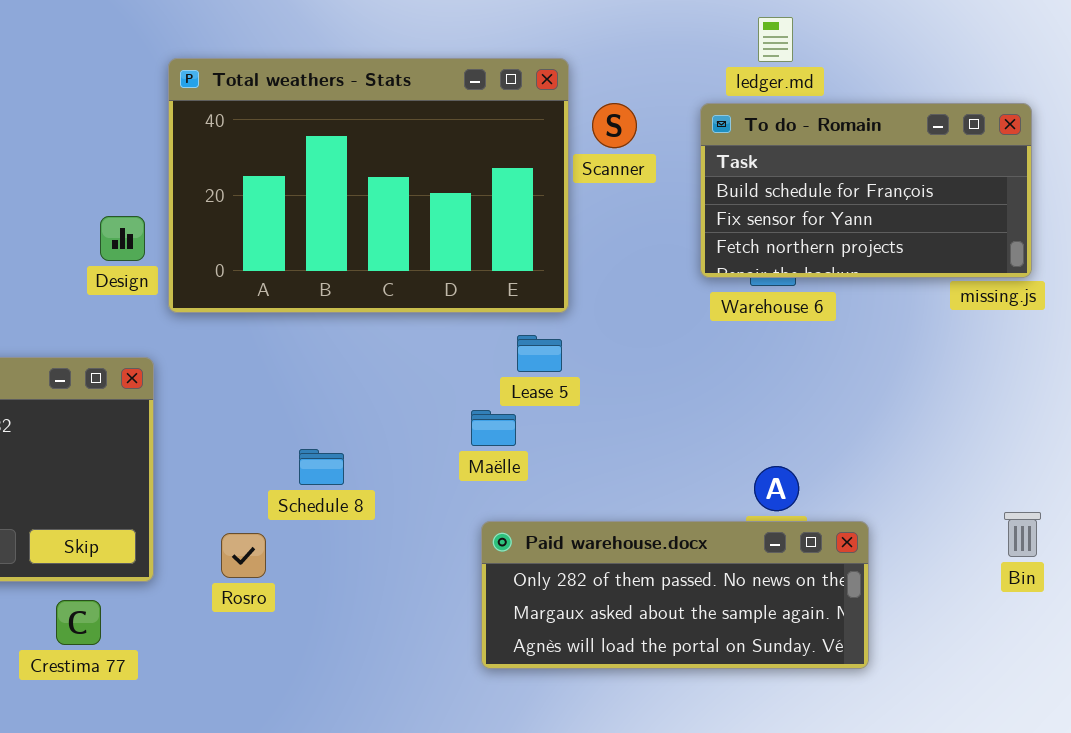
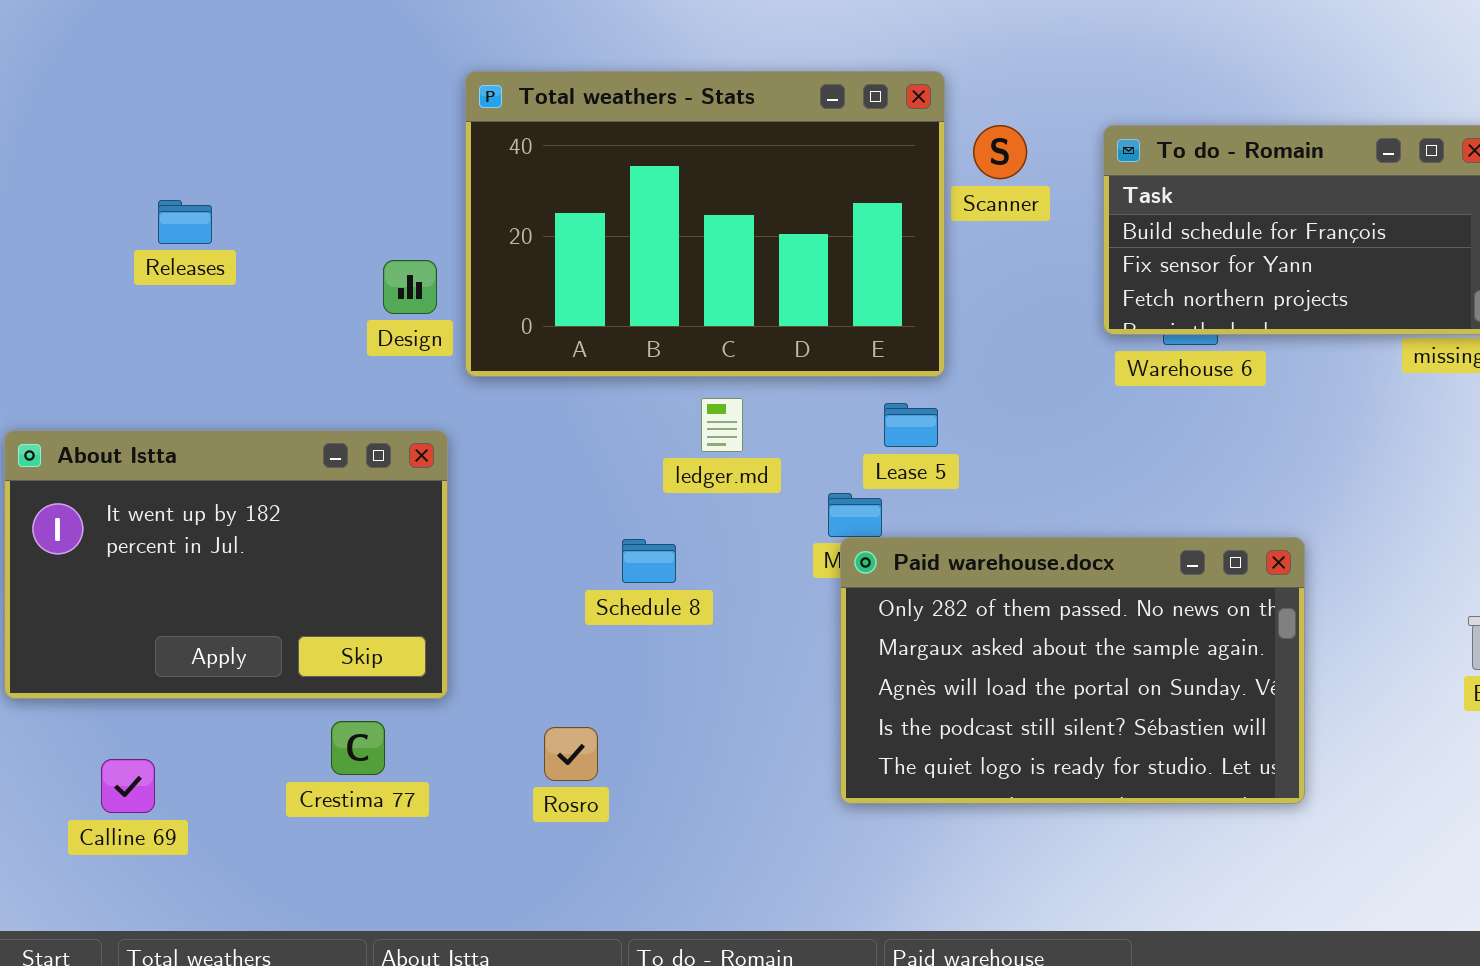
ledger.md: [758,17,793,62] -> [701,398,743,452], moved
Paid warehouse.docx: [481,521,869,669] -> [840,537,1305,804], resized
Rosro: [221,533,266,578] -> [544,727,598,781], moved

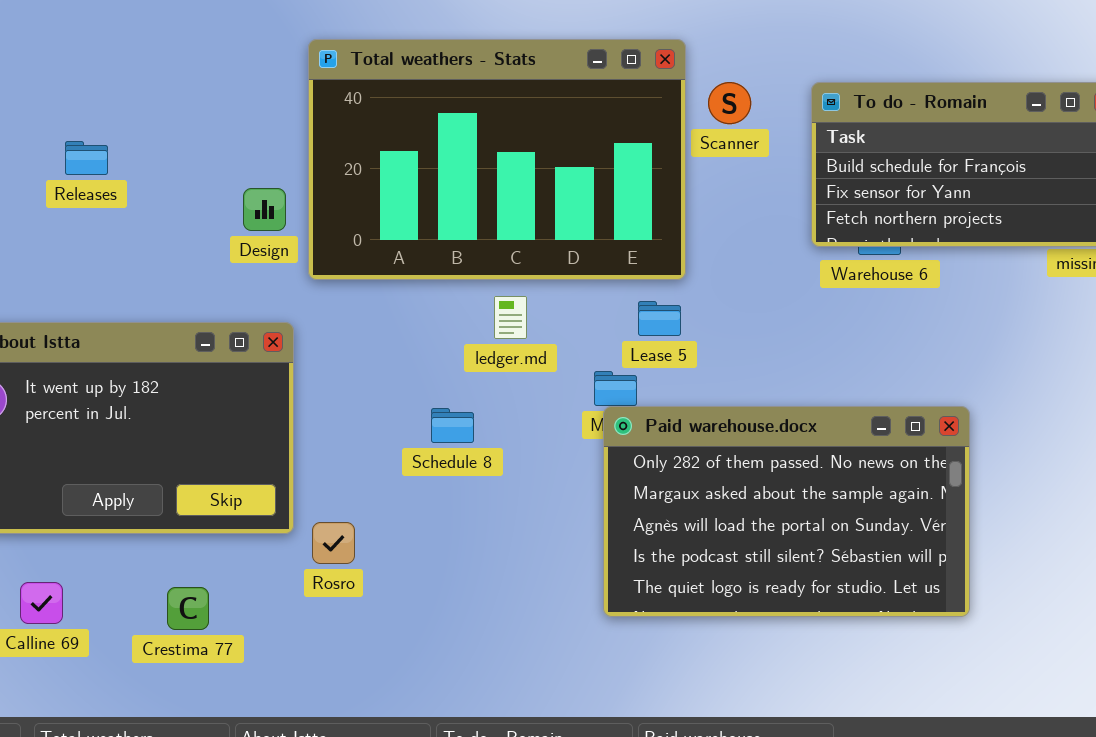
Crestima 77: [331,721,385,775] -> [167,587,209,630], moved
Rosro: [544,727,598,781] -> [312,522,355,564], moved

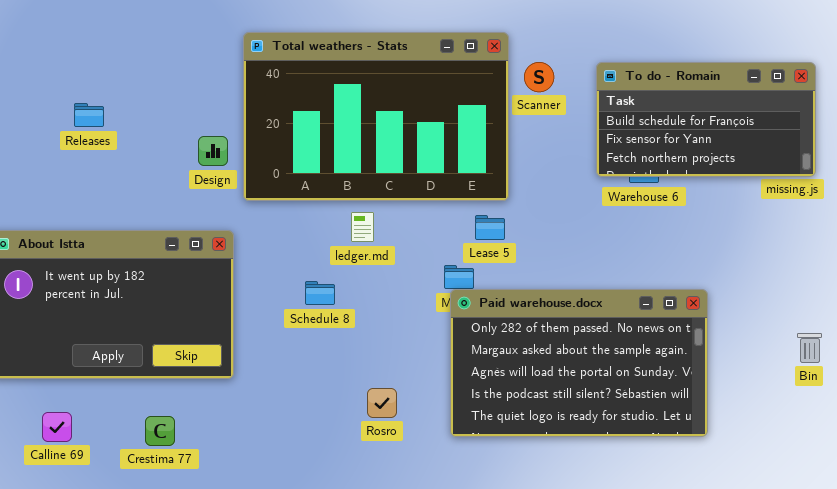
ledger.md: [494,296,527,339] -> [351,212,374,242], moved
Schedule 8: [431,408,474,443] -> [305,281,335,305], moved
Rosro: [312,522,355,564] -> [367,388,397,418], moved

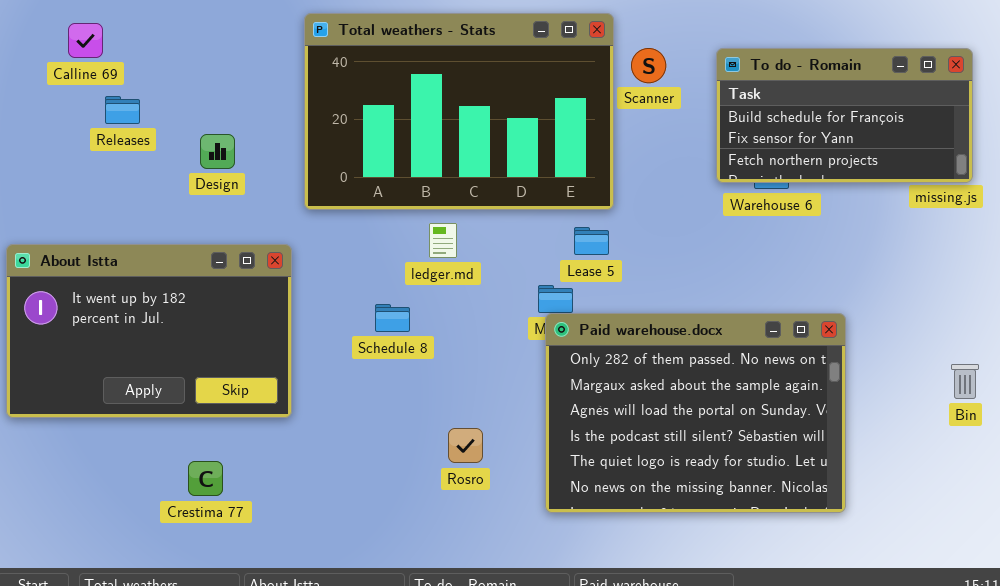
Design: [198,136,228,166] -> [200,134,235,169], moved
Paid warehouse.docx: [450,289,708,437] -> [545,313,846,513], resized
Calline 69: [42,412,72,442] -> [68,23,103,58], moved

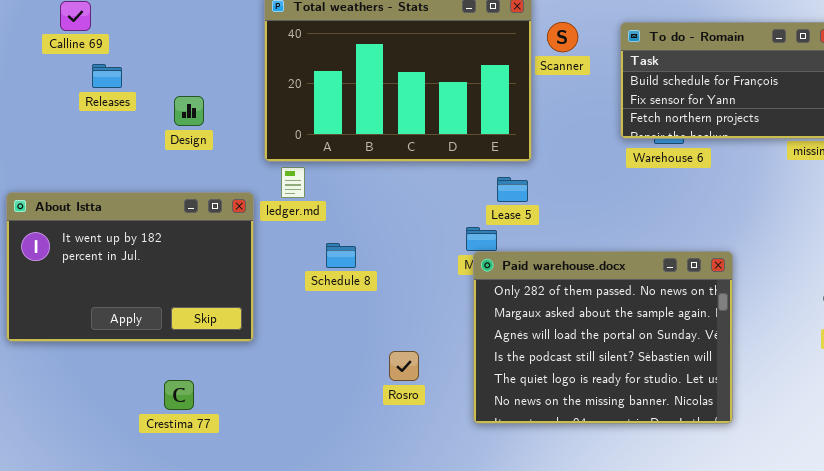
ledger.md: [429,223,457,258] -> [281,167,305,198], moved

